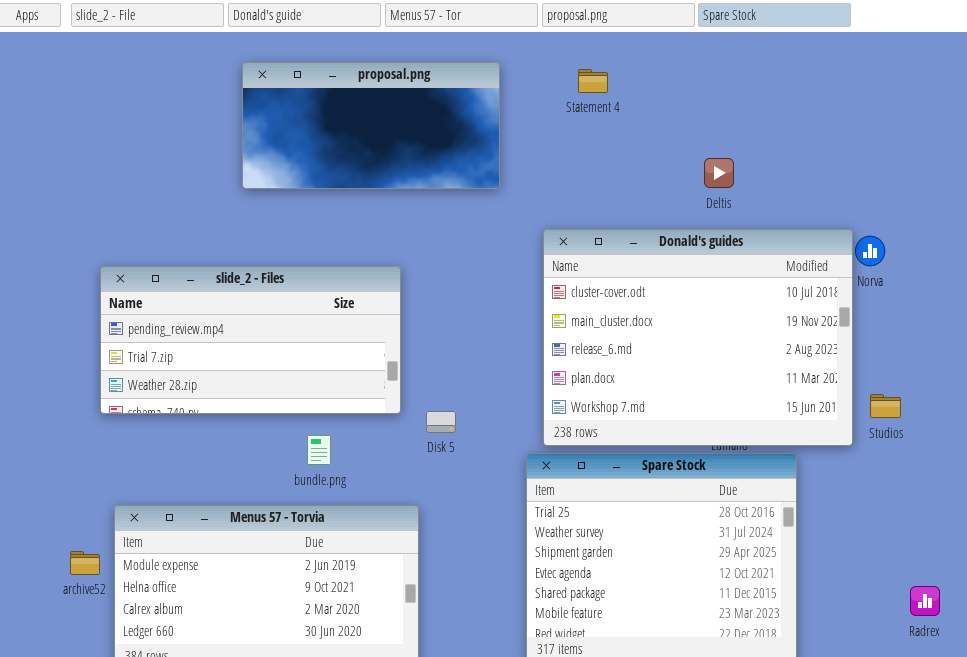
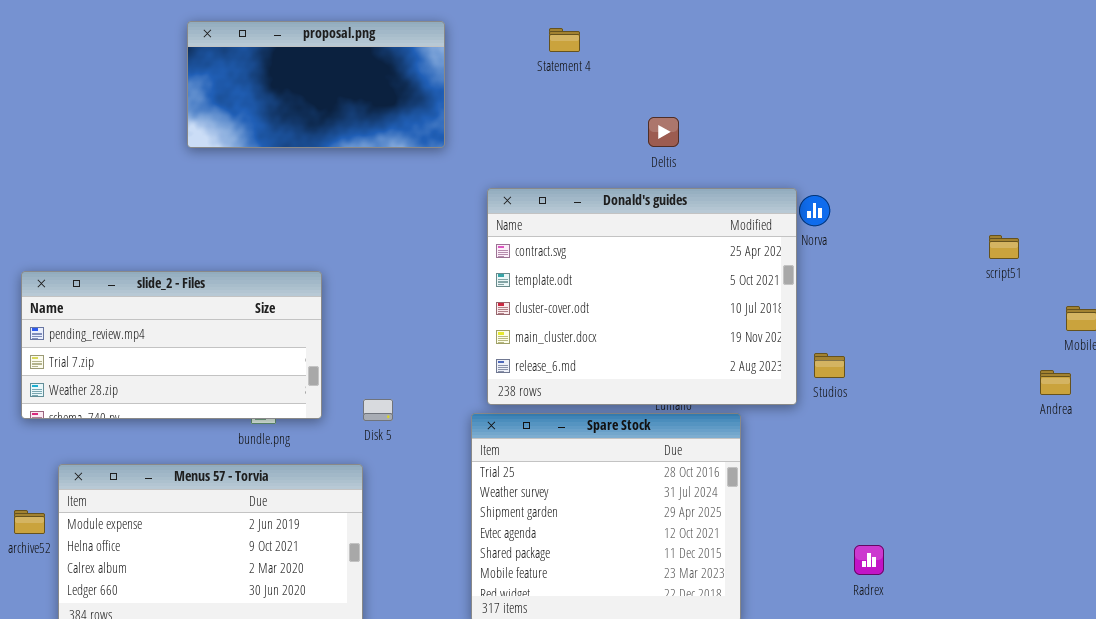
Statement 4: [578,69,608,93] -> [549,28,580,52], moved
Donald's guides: [543,229,853,446] -> [487,188,797,405], scrolled up 2 rows
slide_2 - Files: [100,266,401,414] -> [21,271,322,419], moved
Disk 5: [426,411,456,433] -> [363,399,393,421], moved

